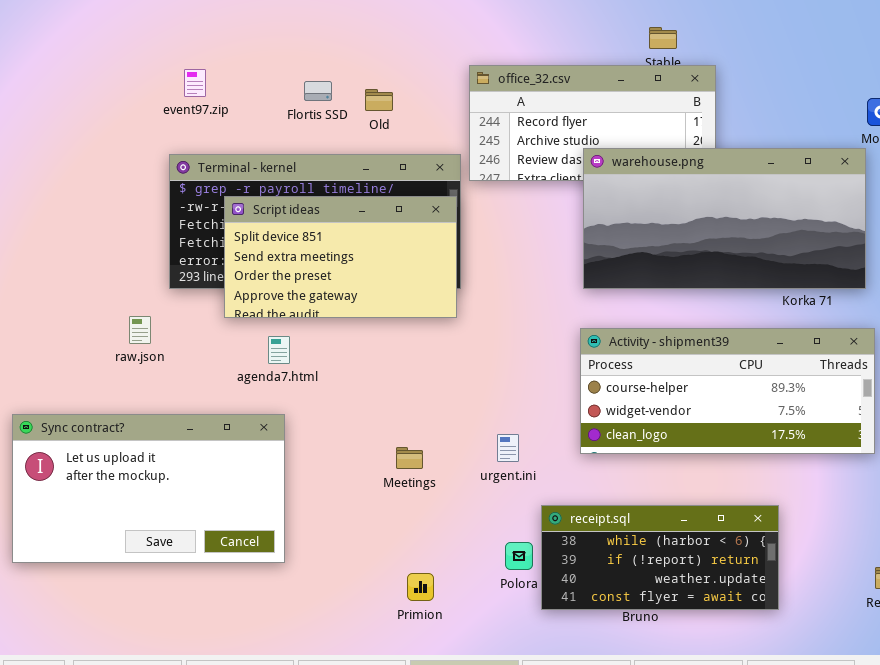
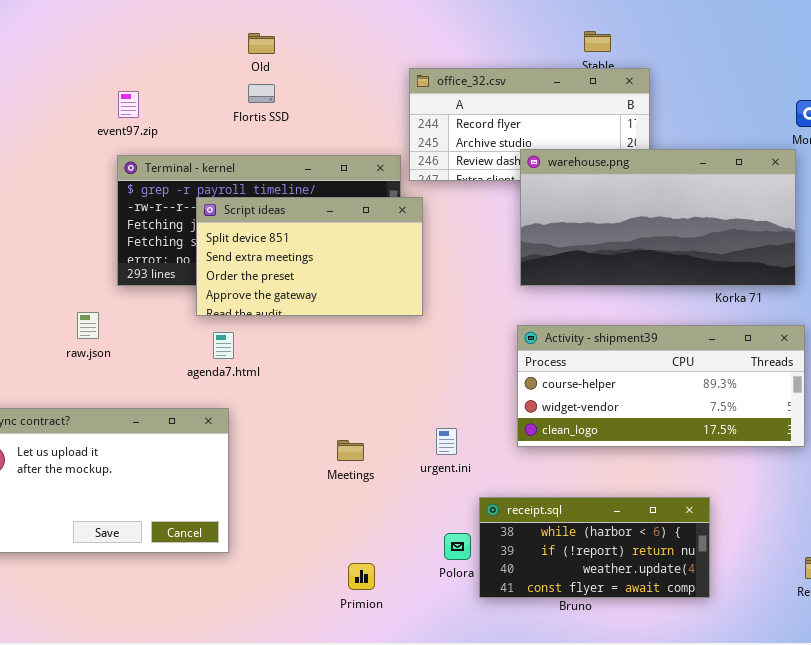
event97.zip: [184,69,206,97] -> [118,91,139,118], moved
Old: [365,89,393,111] -> [248,33,275,54], moved
Script ideas: [224,196,457,318] -> [196,197,423,316], moved

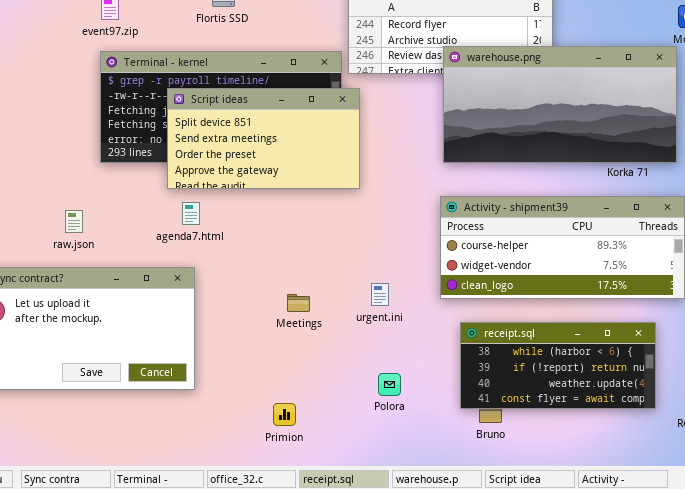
raw.json: [77,312,99,339] -> [65,210,83,233], moved
receipt.sql: [479,497,710,598] -> [460,322,656,409], moved
Primion: [348,563,375,590] -> [273,403,296,426], moved

